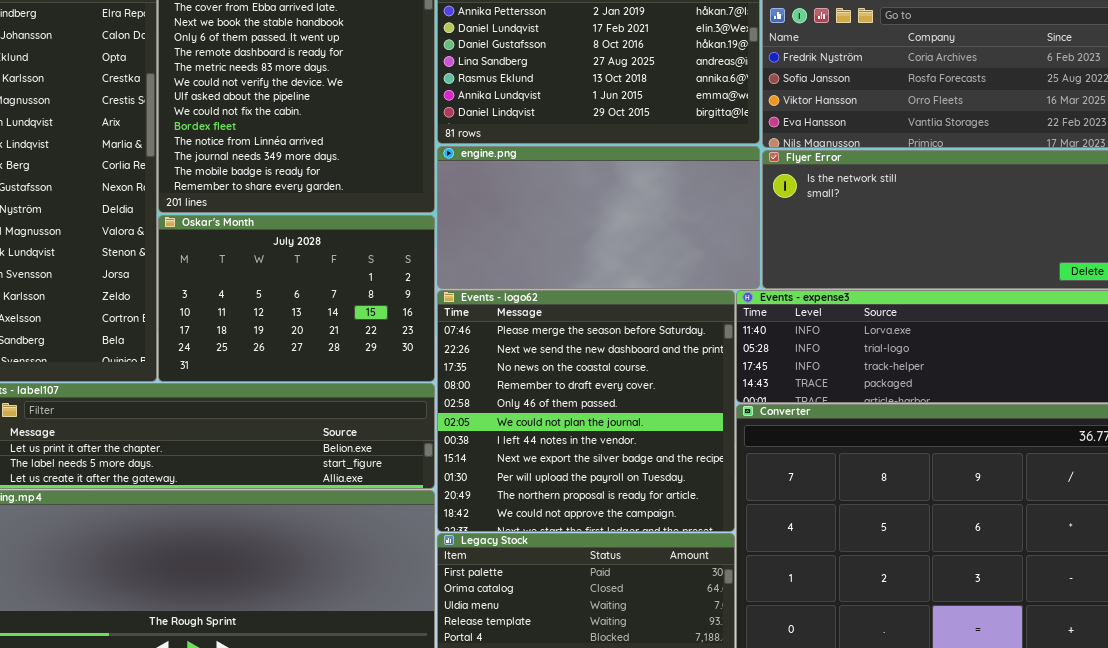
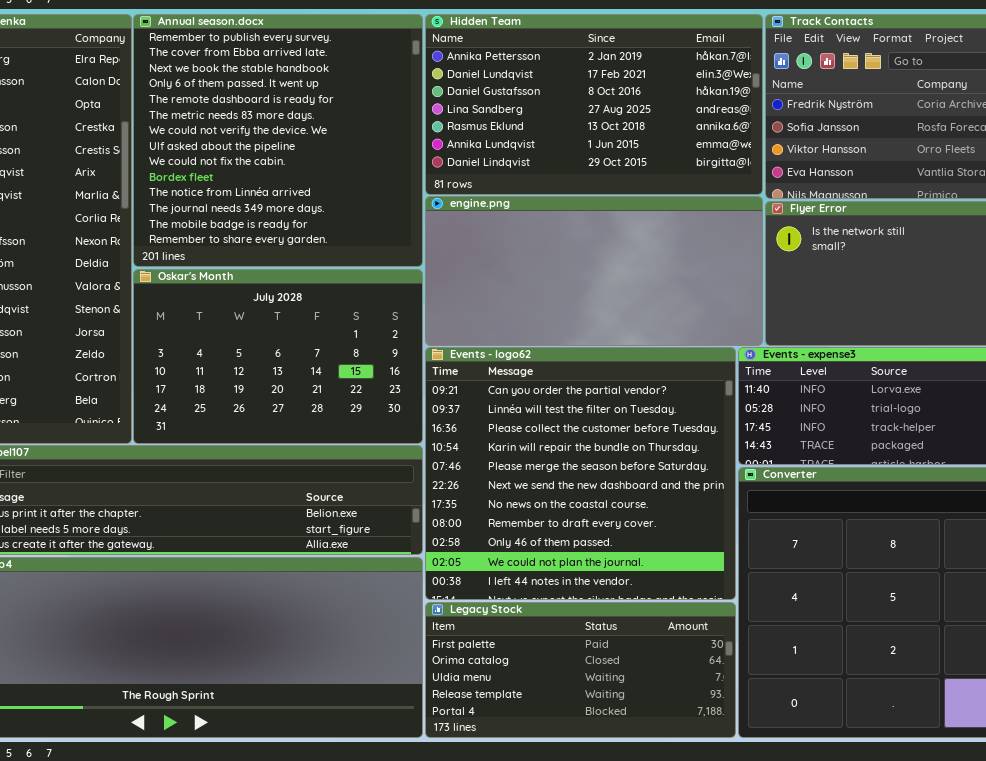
Events - logo62: [437,290,735,532] -> [425,347,736,600], scrolled up 4 rows

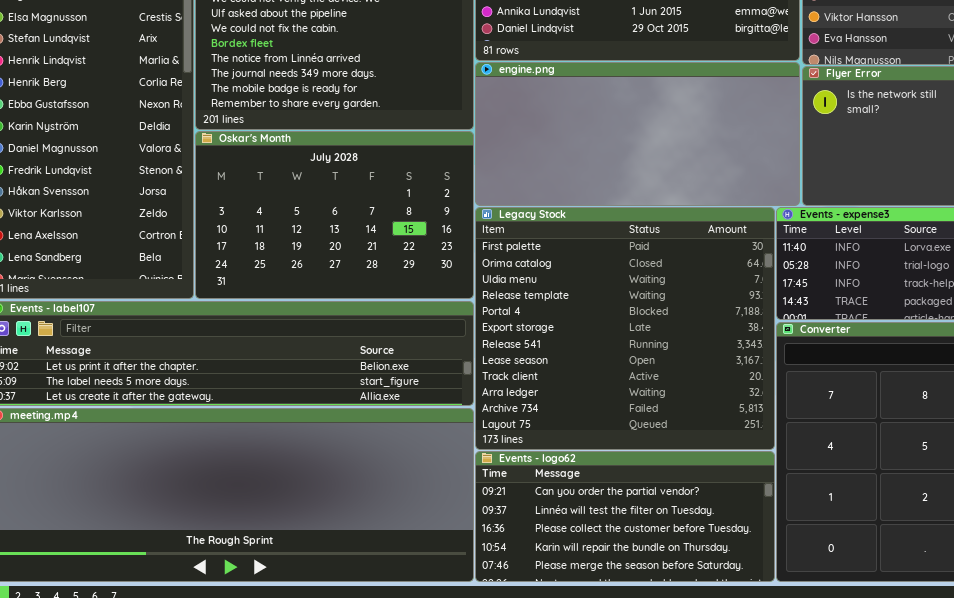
Events - logo62: [425,347,736,600] -> [475,451,775,582], moved, resized
Legacy Stock: [425,602,736,738] -> [475,207,775,450], moved, resized

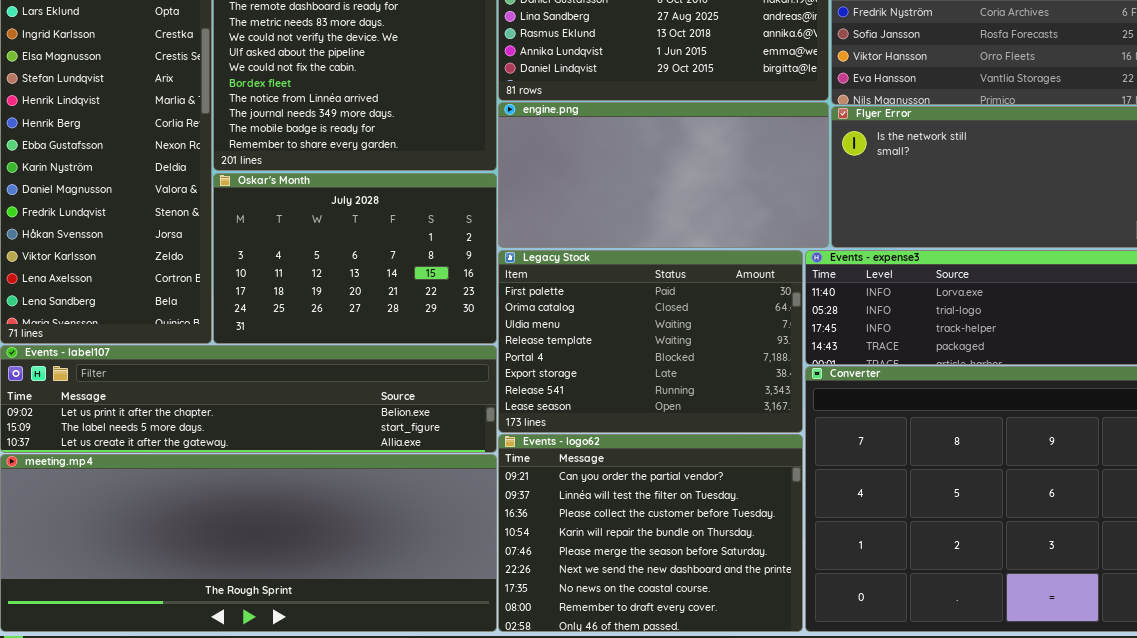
Legacy Stock: [475,207,775,450] -> [498,250,803,433], resized
Events - logo62: [475,451,775,582] -> [498,434,803,632], resized

